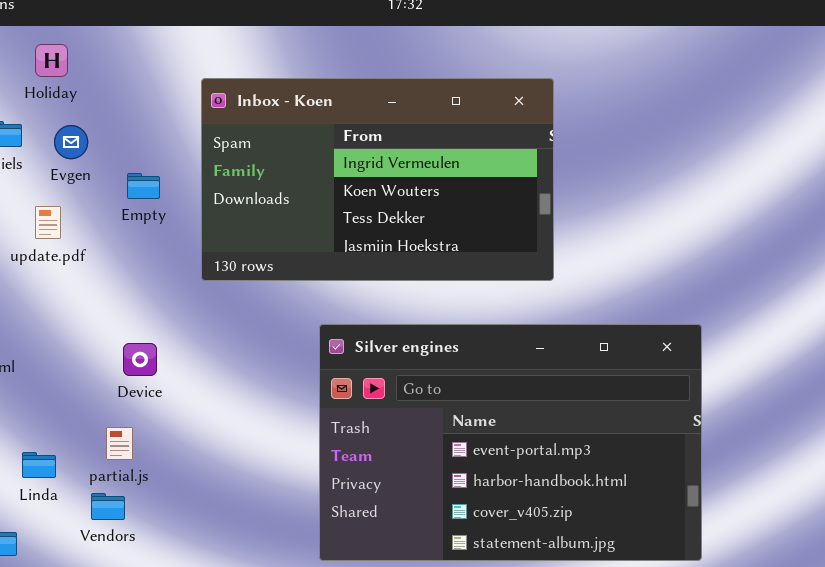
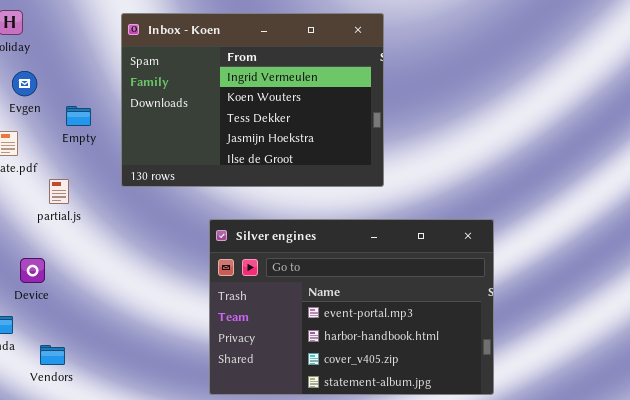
Inbox - Koen: [201,78,554,281] -> [121,13,384,187], resized
Device: [123,343,157,376] -> [20,258,45,283], moved
partial.js: [106,427,133,460] -> [49,179,69,204], moved

